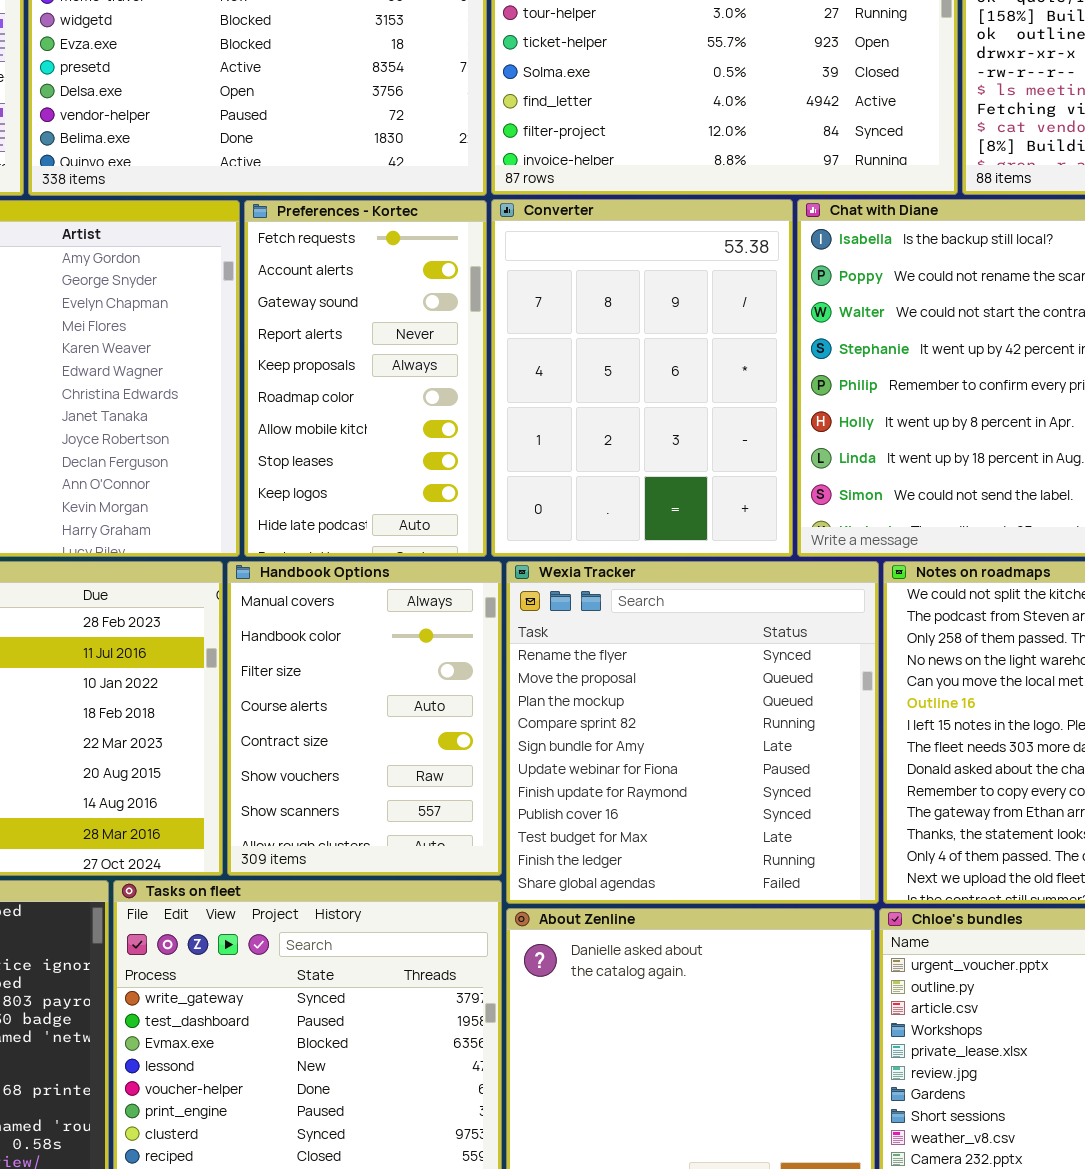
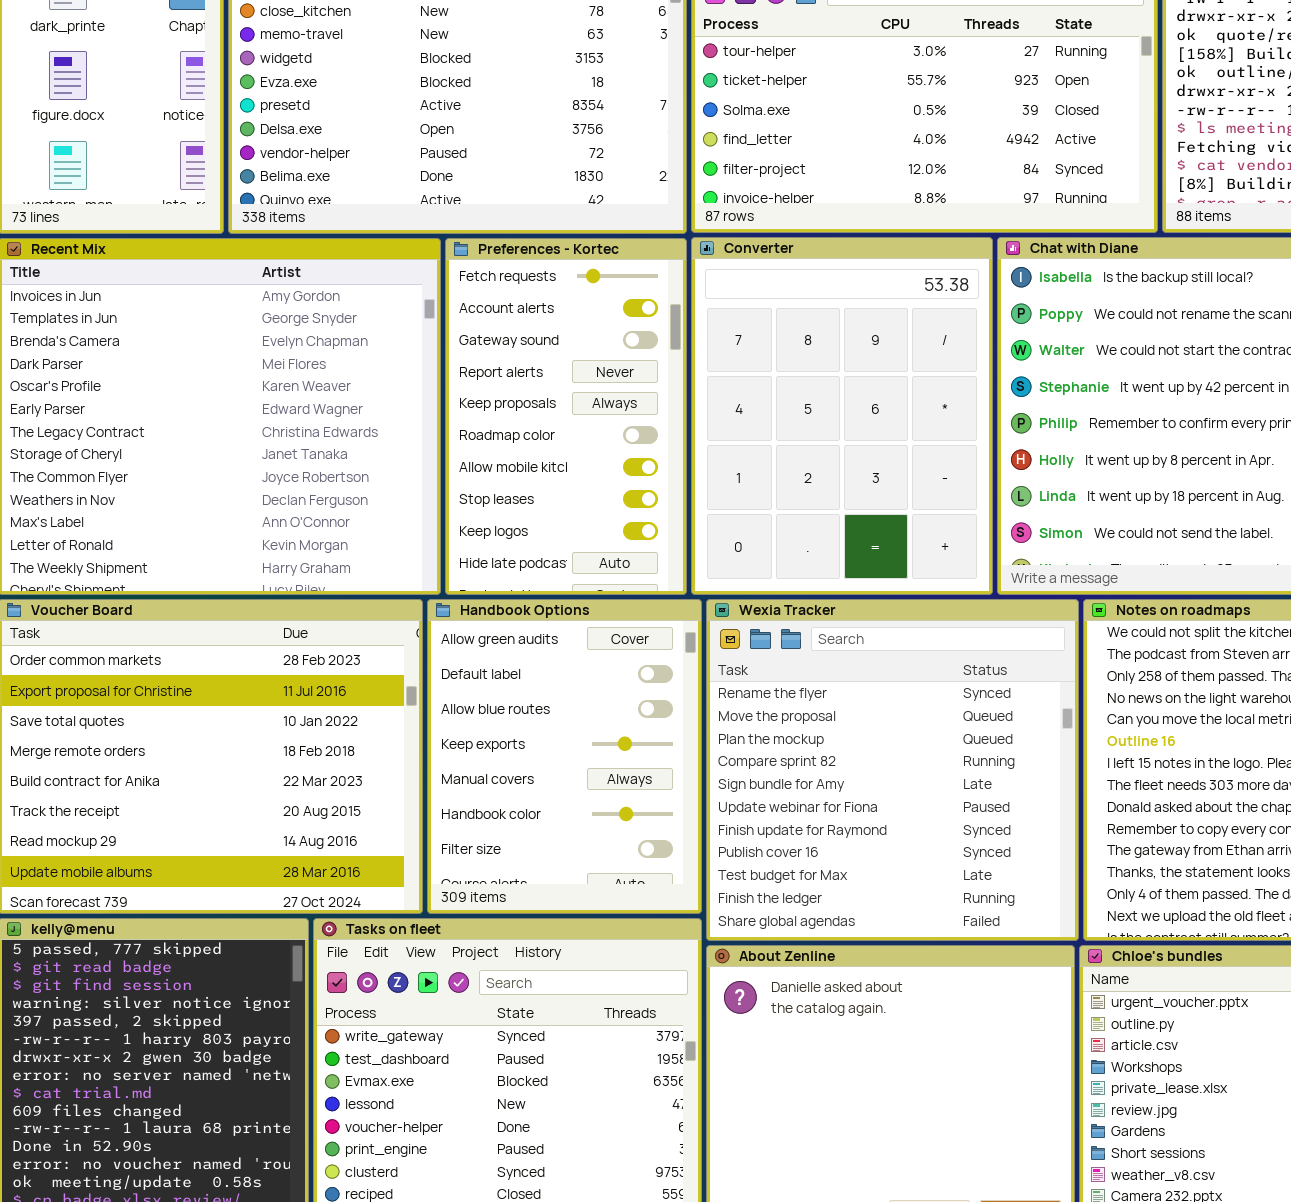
Handbook Options: [227,561,502,876] -> [427,599,702,914], scrolled up 4 rows

